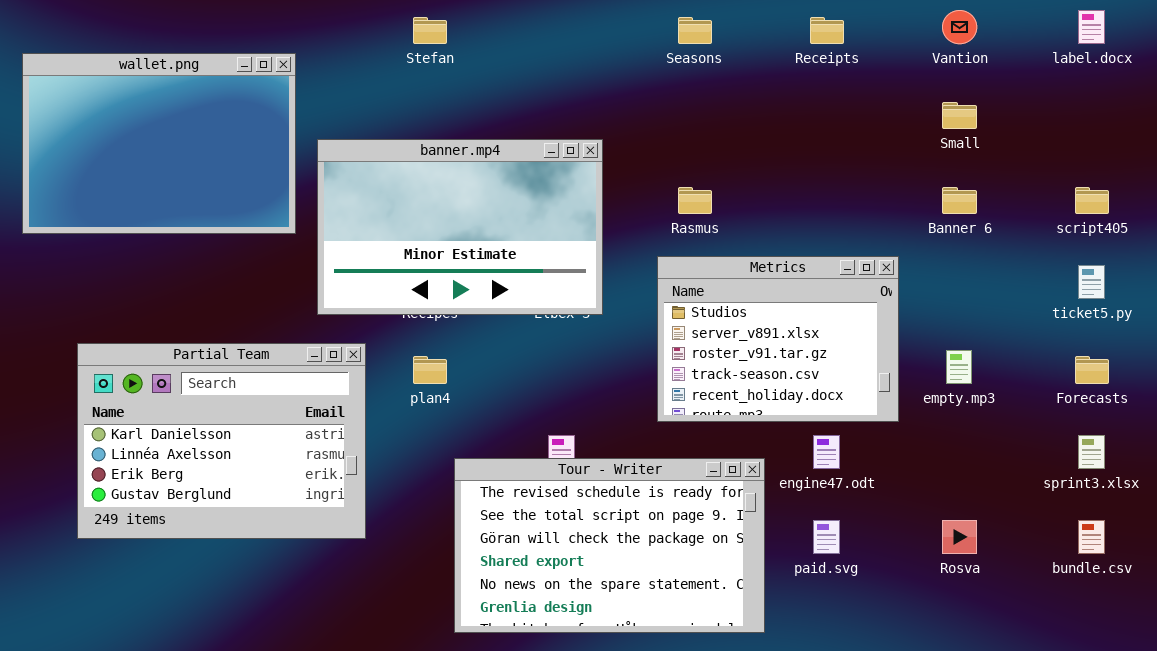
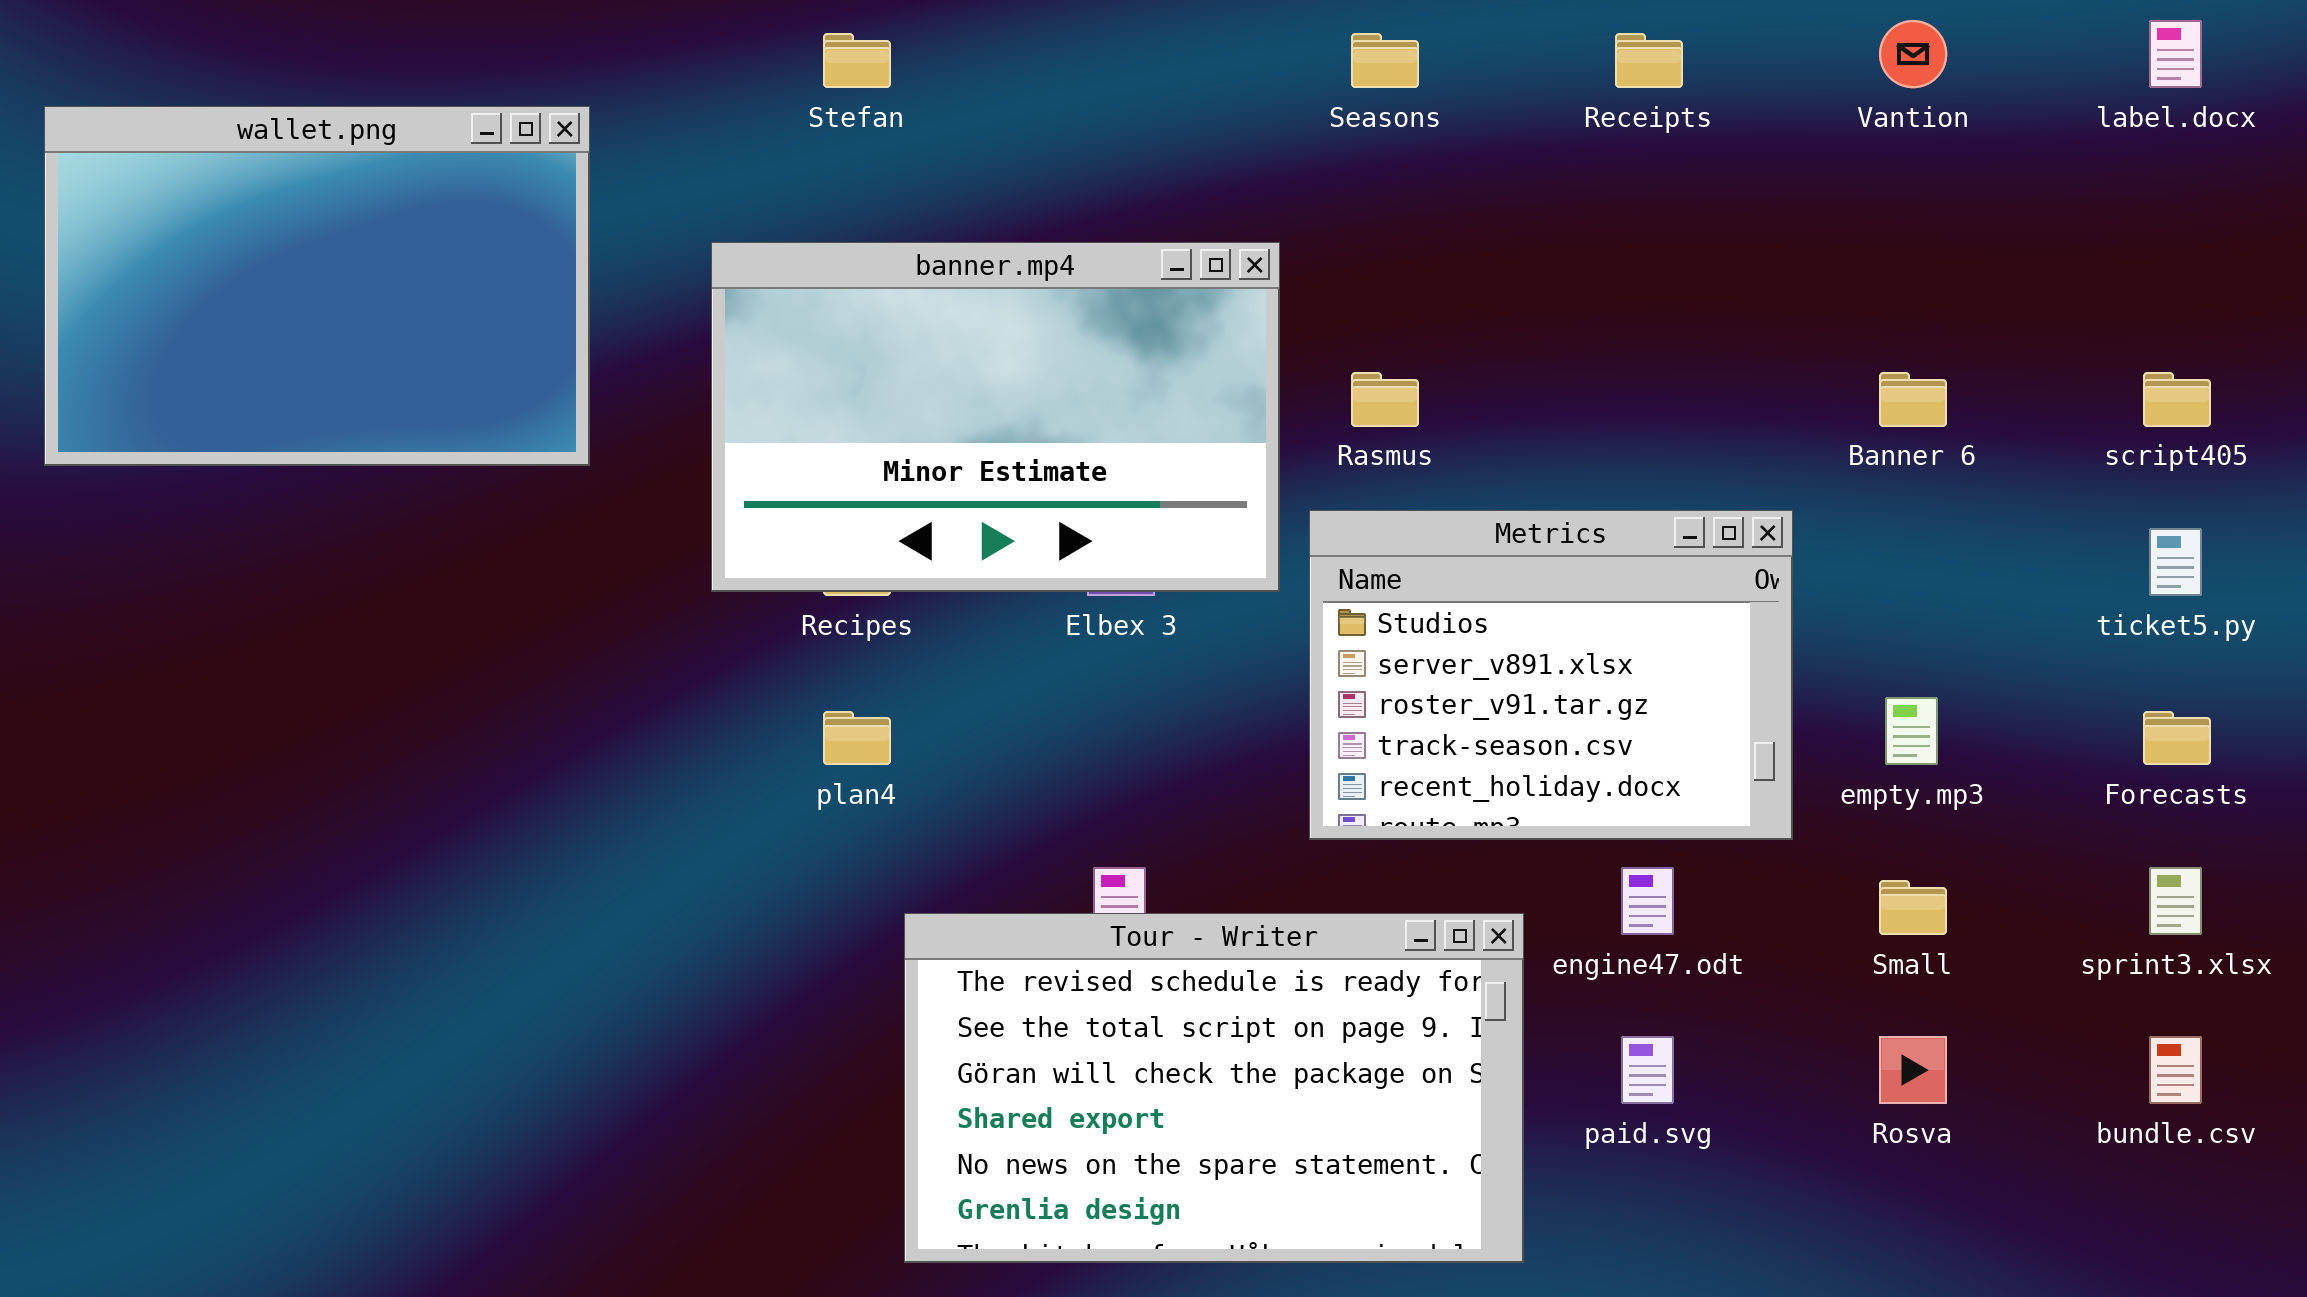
Small: [942,102,977,129] -> [1879,880,1947,935], moved
banner.mp4: [317,139,603,315] -> [711,242,1280,592], moved
Partial Team: [77,343,366,539] -> none, closed

